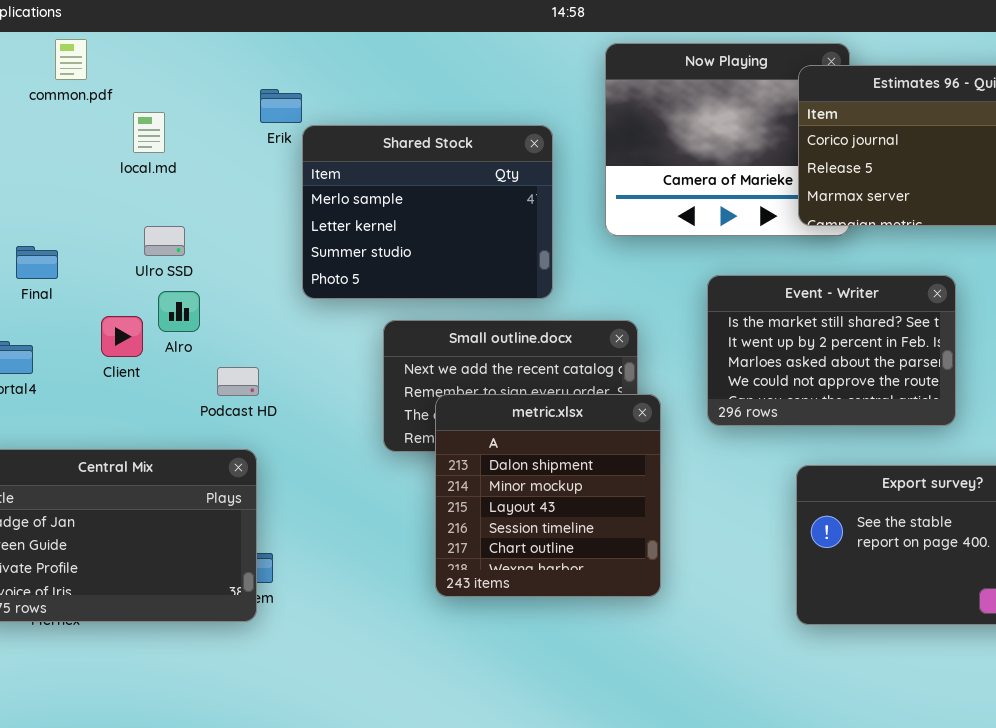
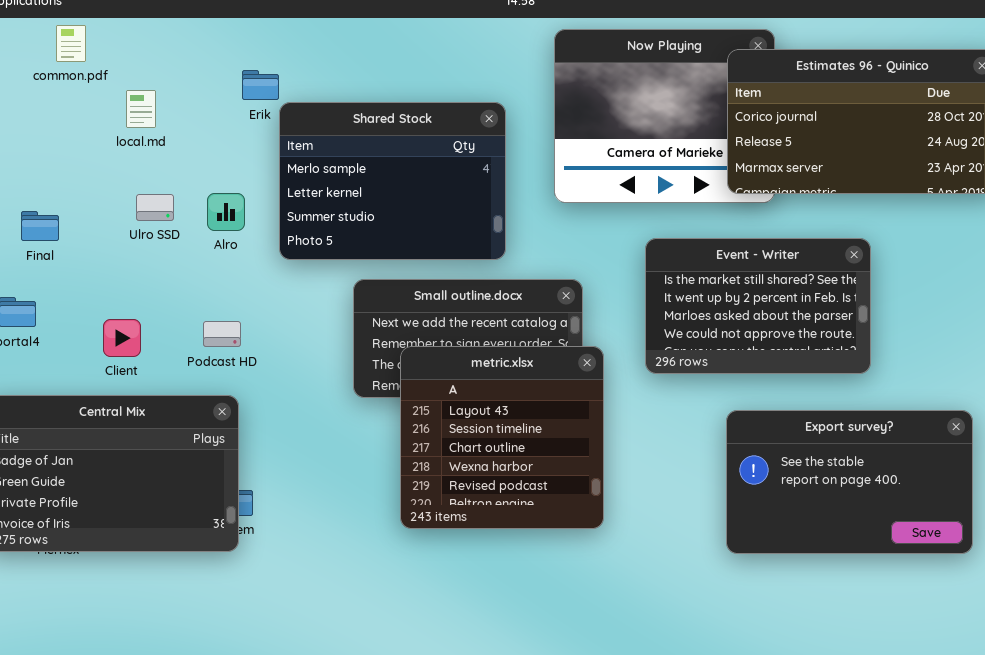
Alro: [158,291,200,332] -> [207,193,245,231], moved
Client: [101,316,143,357] -> [103,319,141,357], moved
metric.xlsx: [435,394,661,597] -> [400,346,604,529], scrolled down 2 rows

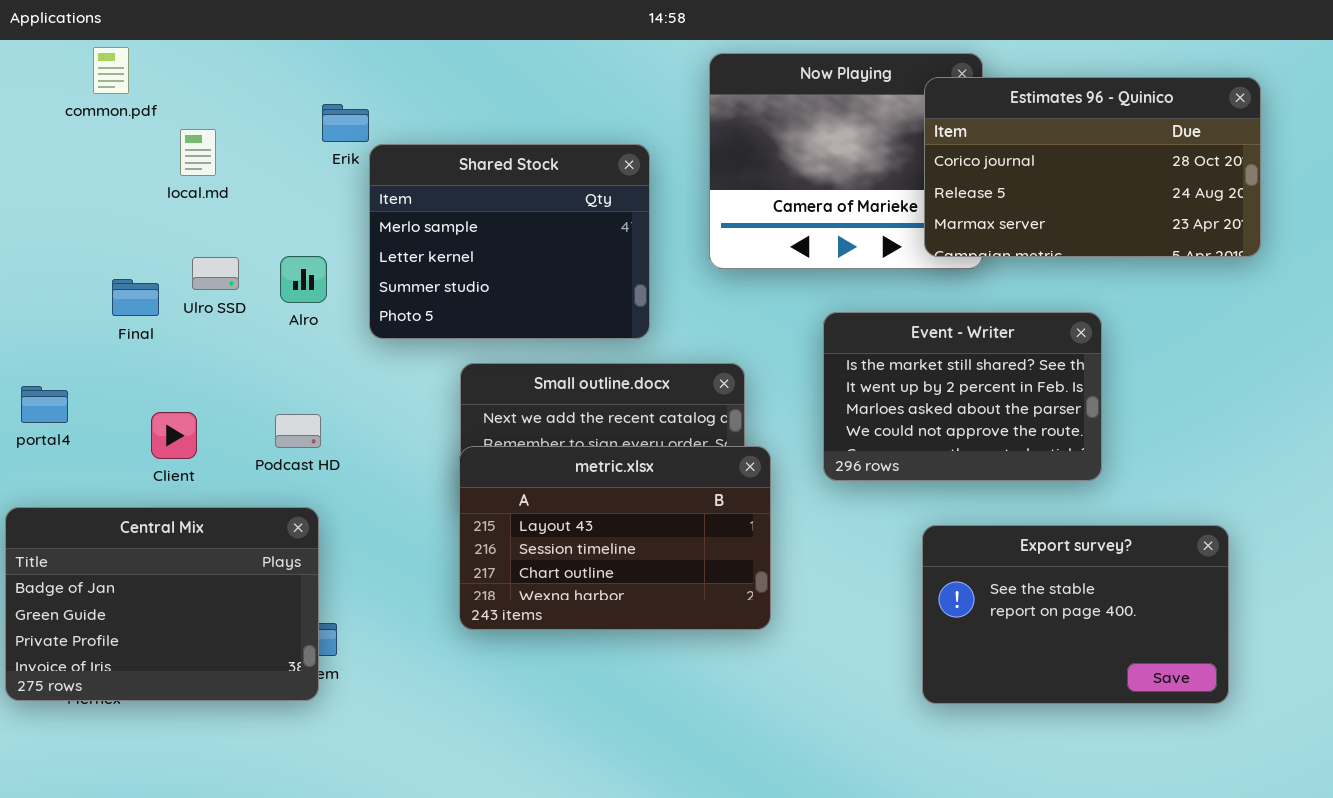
Final: [21,211,59,241] -> [112,279,159,316], moved
metric.xlsx: [400,346,604,529] -> [459,446,771,630], resized

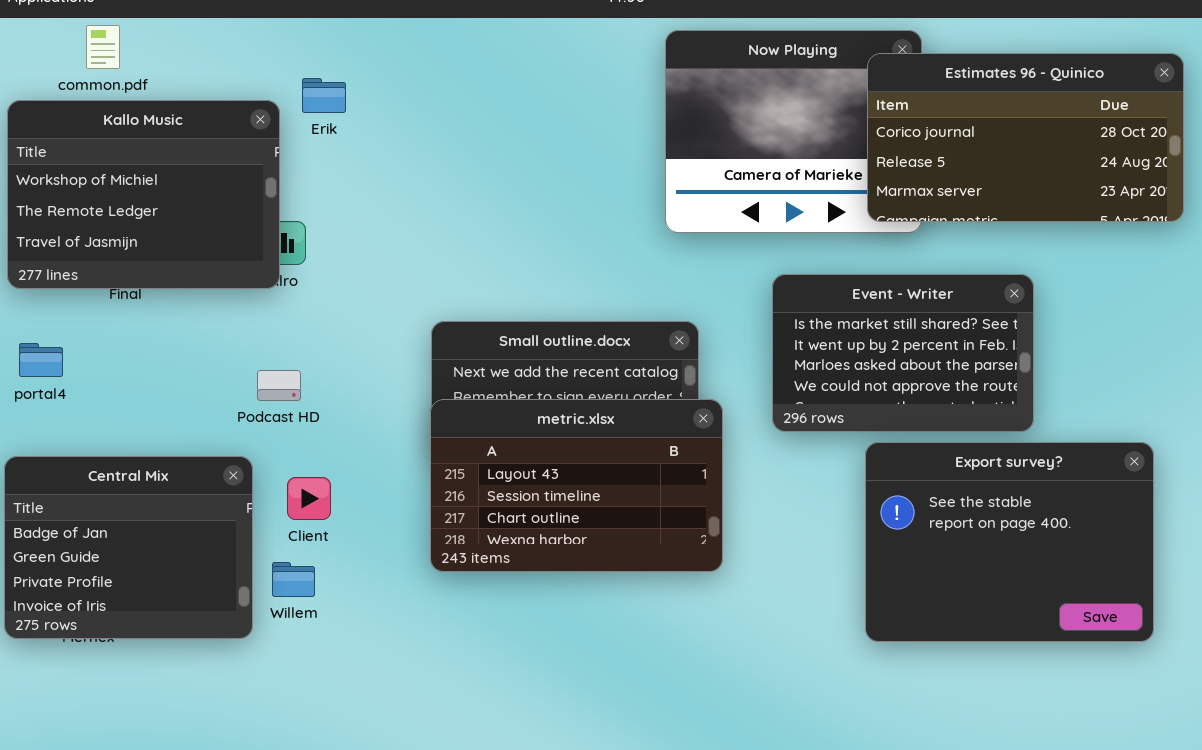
Kallo Music: none -> [7,100,280,289], opened
Shared Stock: [369,144,650,339] -> none, closed
Client: [151,412,197,459] -> [287,477,331,520], moved
Central Mix: [5,507,319,701] -> [4,456,253,639], resized
Export survey?: [922,525,1229,704] -> [865,442,1154,642], resized

